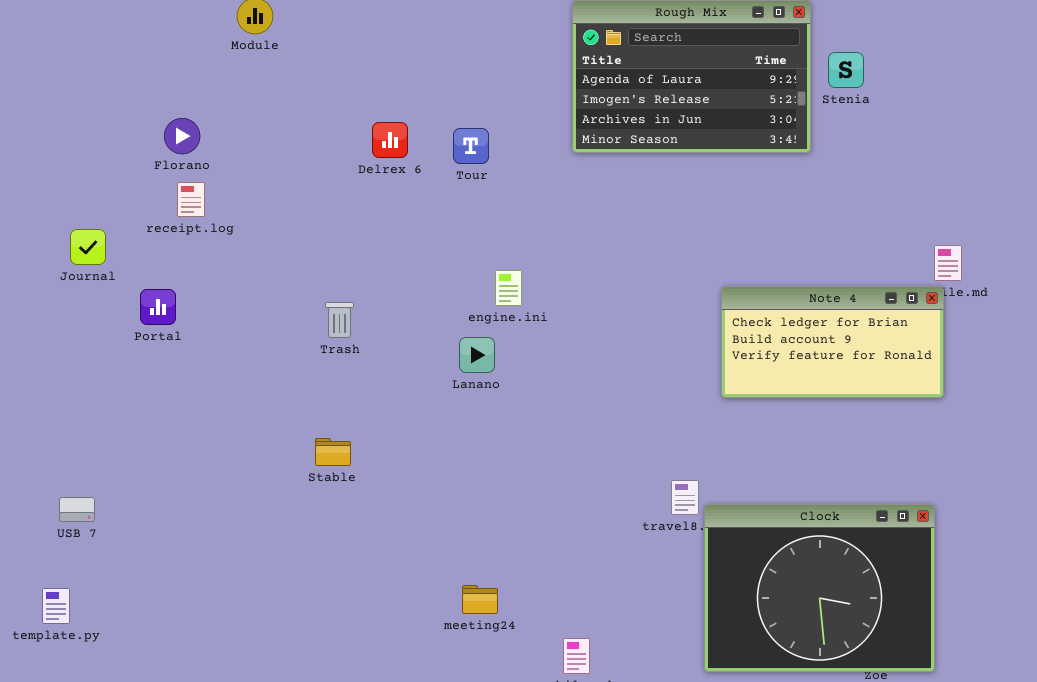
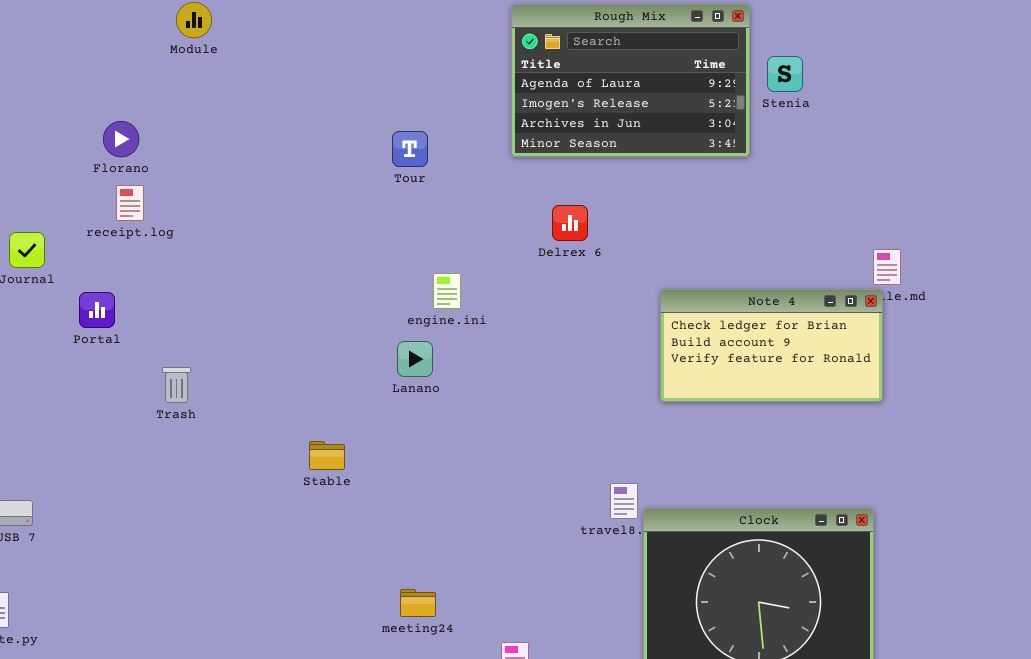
Delrex 6: [372,122,408,158] -> [552,205,588,241], moved
Trash: [325,302,354,338] -> [162,367,191,403], moved
Stable: [315,438,351,466] -> [309,441,345,470], moved

